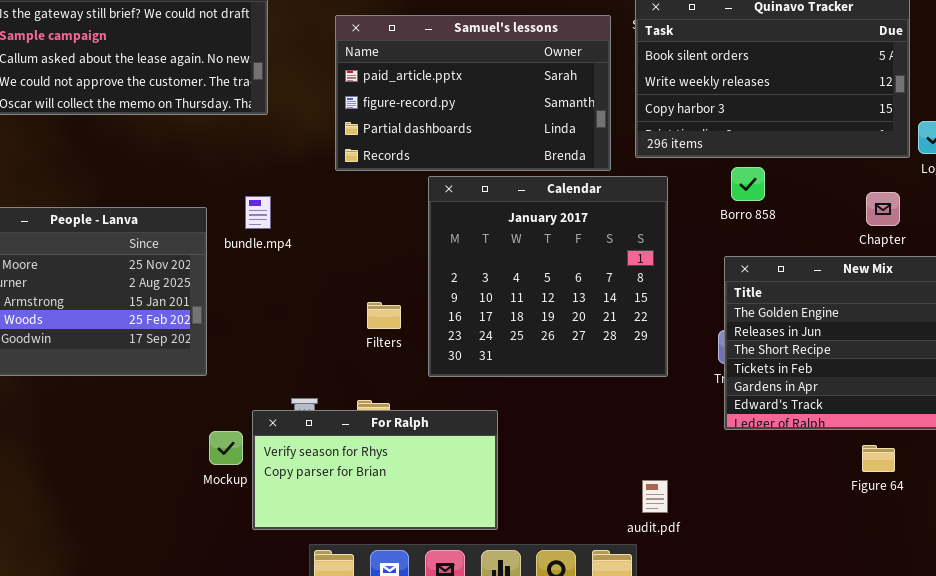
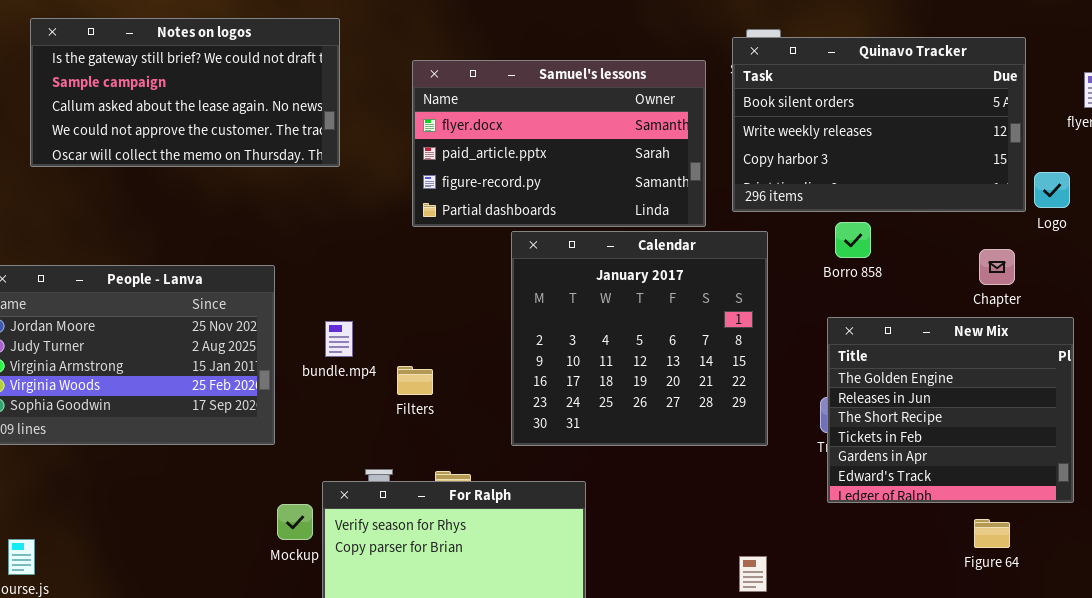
Samuel's lessons: [335,15,611,171] -> [412,60,706,227], scrolled up 1 row
bundle.mp4: [245,196,271,229] -> [325,321,353,357], moved
Filters: [367,302,401,329] -> [397,366,433,395], moved

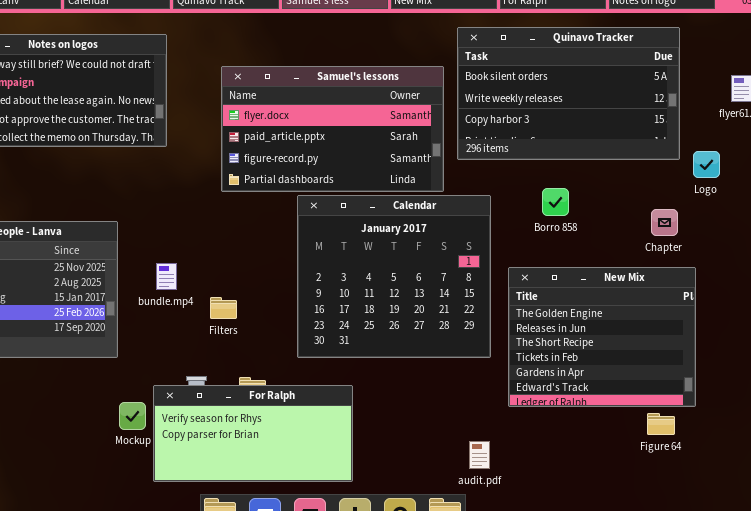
Quinavo Tracker: [732,37,1026,212] -> [457,27,680,160], moved
New Mix: [827,317,1074,503] -> [508,267,696,407], moved

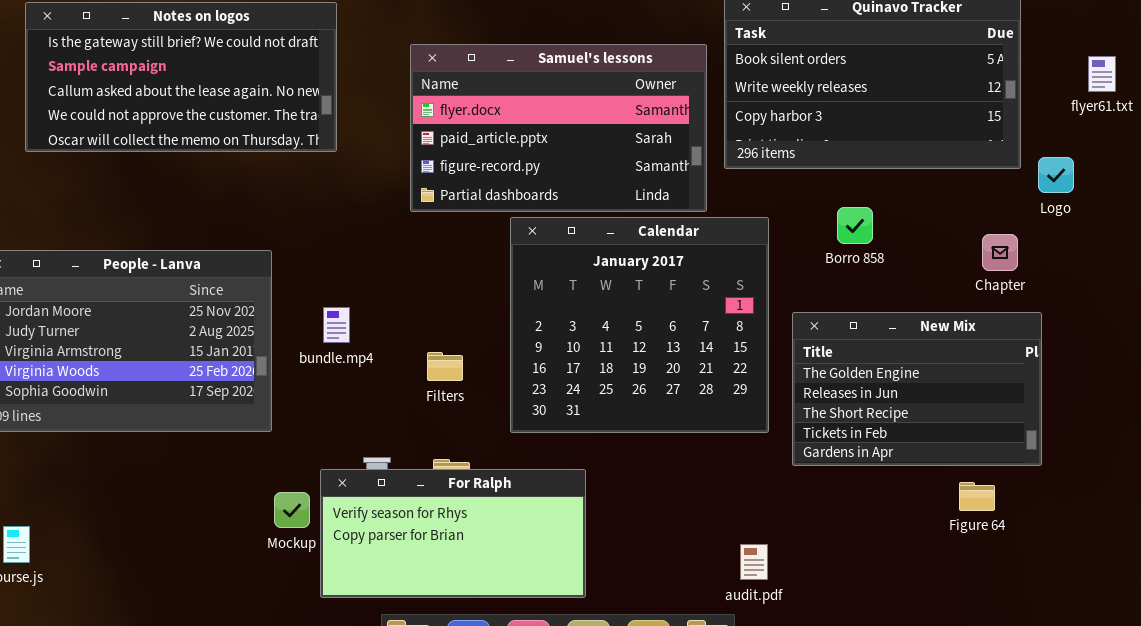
New Mix: [508,267,696,407] -> [792,312,1042,466], resized
Filters: [210,297,237,319] -> [427,352,463,381], moved
Figure 64: [647,413,675,435] -> [959,482,995,511], moved

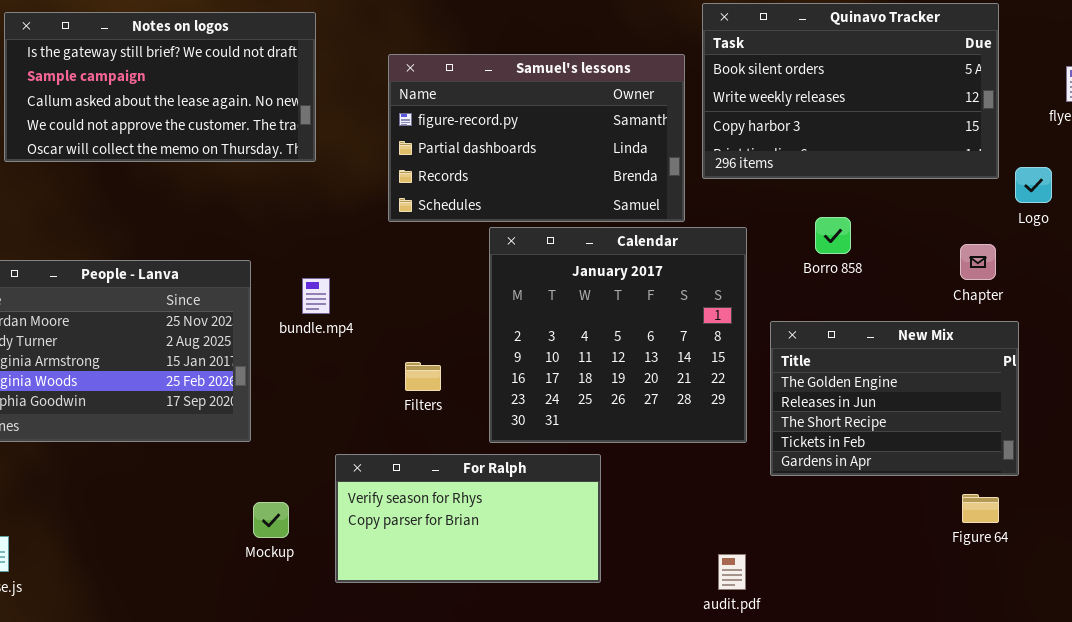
Samuel's lessons: [410,44,707,212] -> [388,54,685,222], scrolled down 2 rows
bundle.mp4: [323,307,350,343] -> [302,278,330,314], moved
For Ralph: [320,469,586,598] -> [335,454,601,583], moved
Figure 64: [959,482,995,511] -> [962,494,999,523], moved

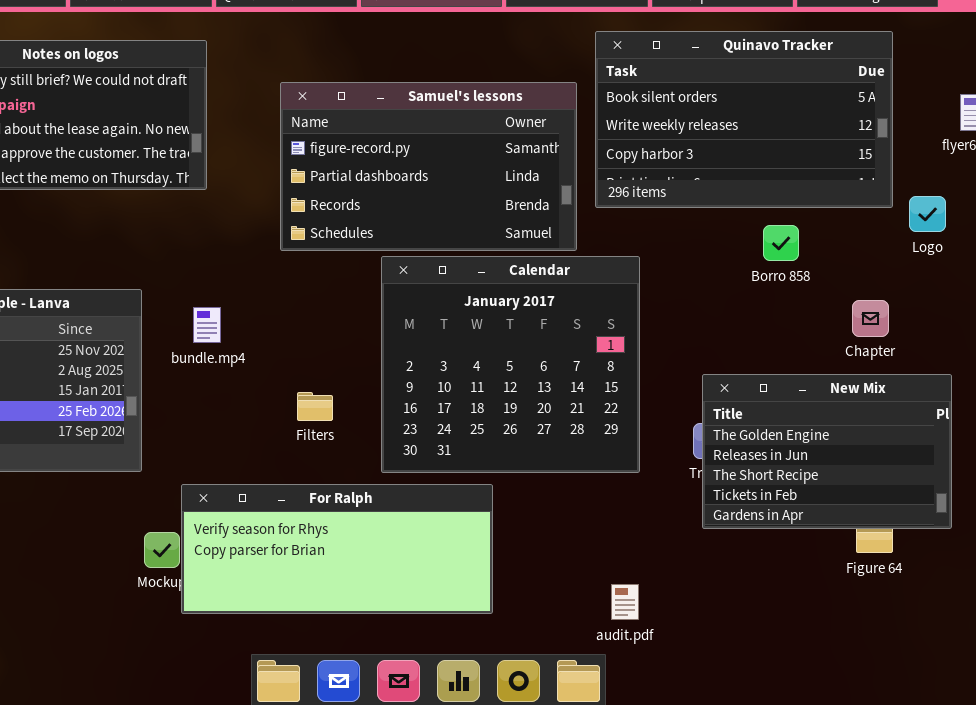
Borro 858: [815,217,851,254] -> [763,225,799,261], moved
Chapter: [960,244,996,280] -> [852,300,889,337], moved
New Mix: [770,321,1019,476] -> [702,374,952,529], moved
For Ralph: [335,454,601,583] -> [181,484,493,614], resized

